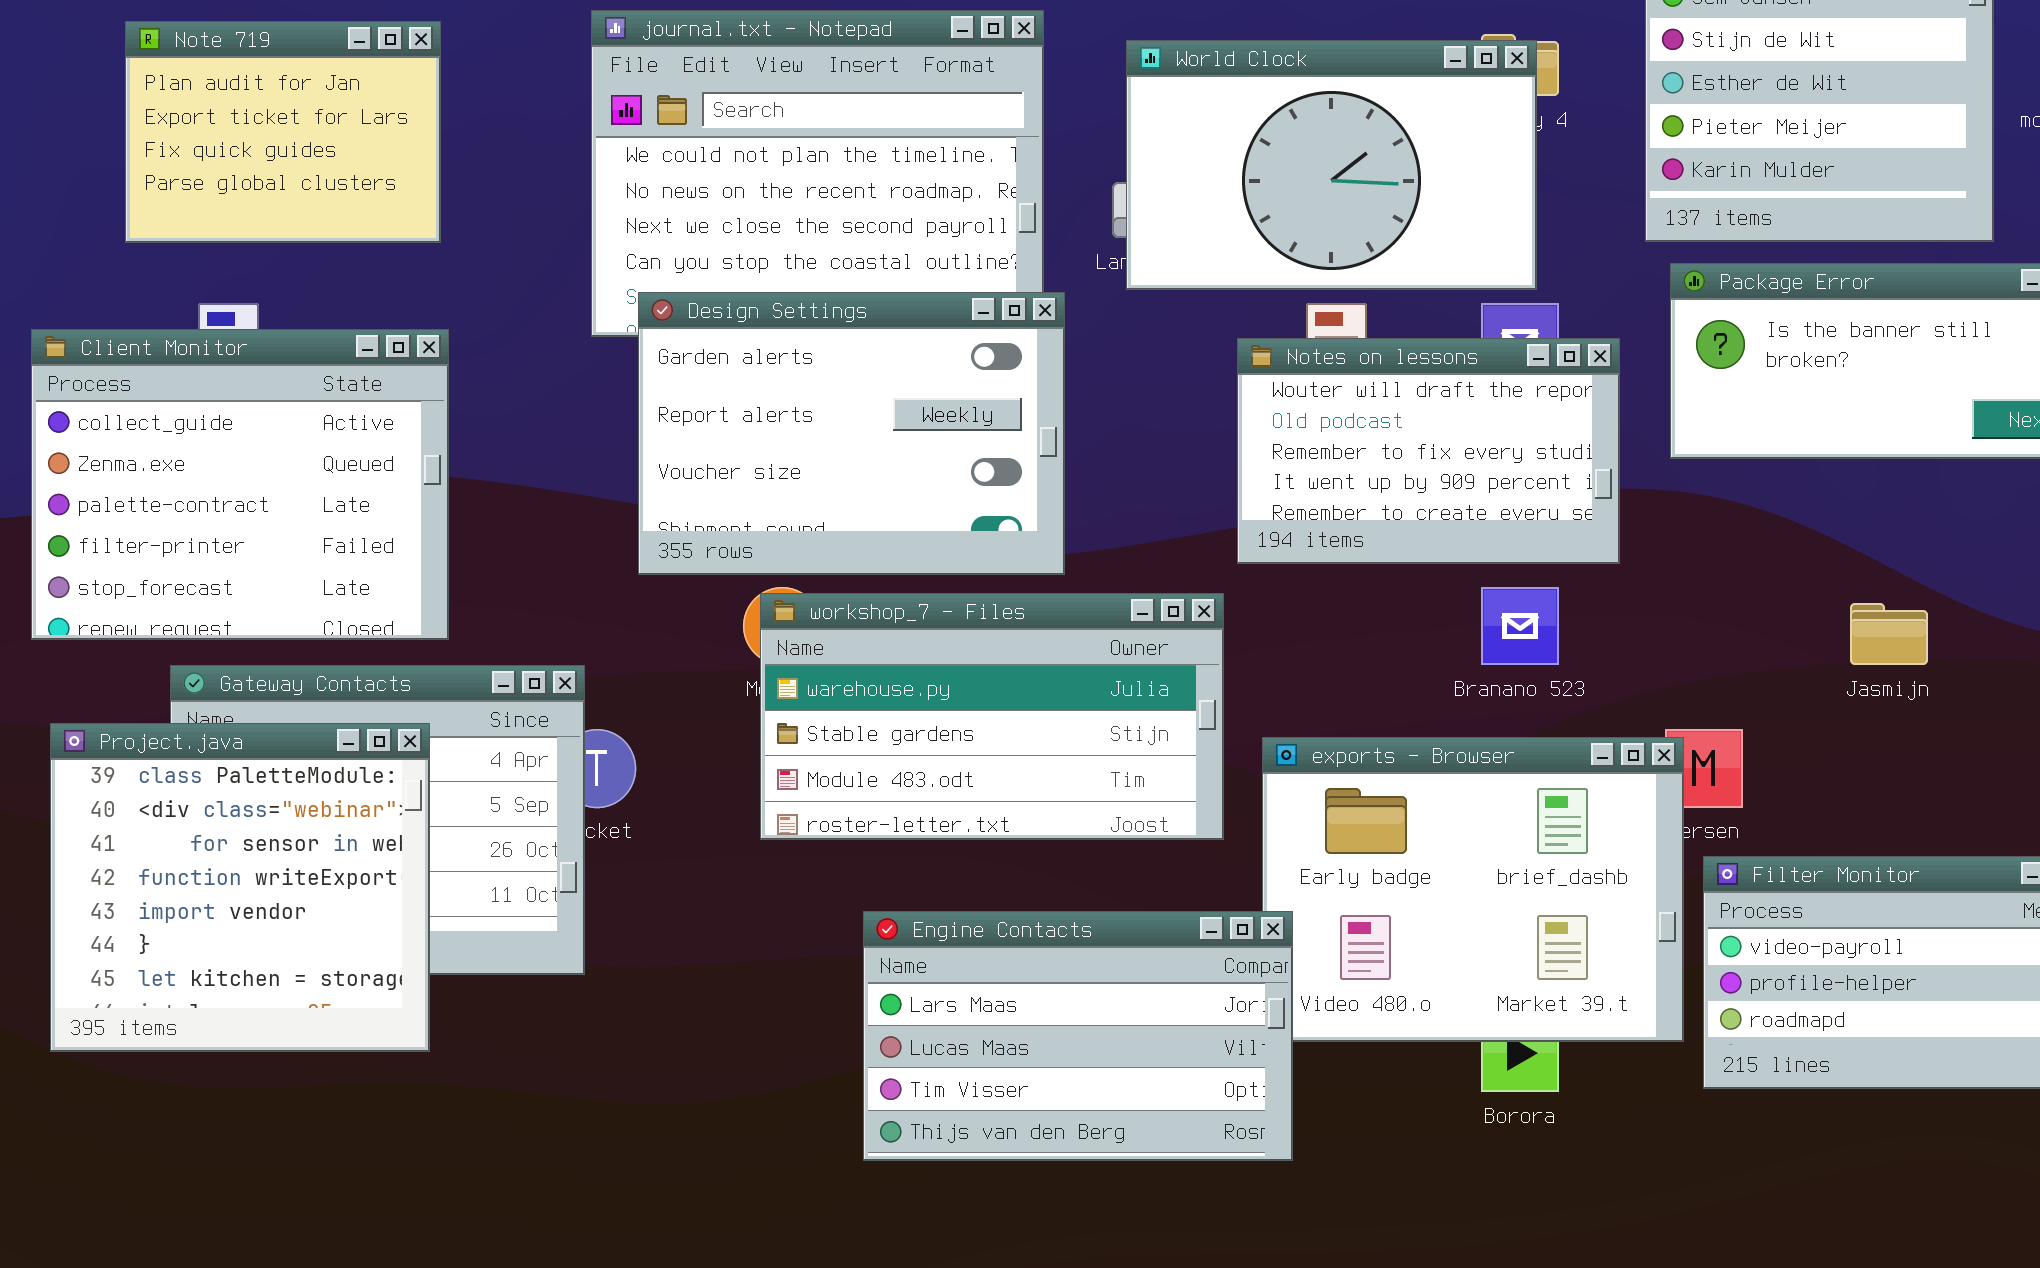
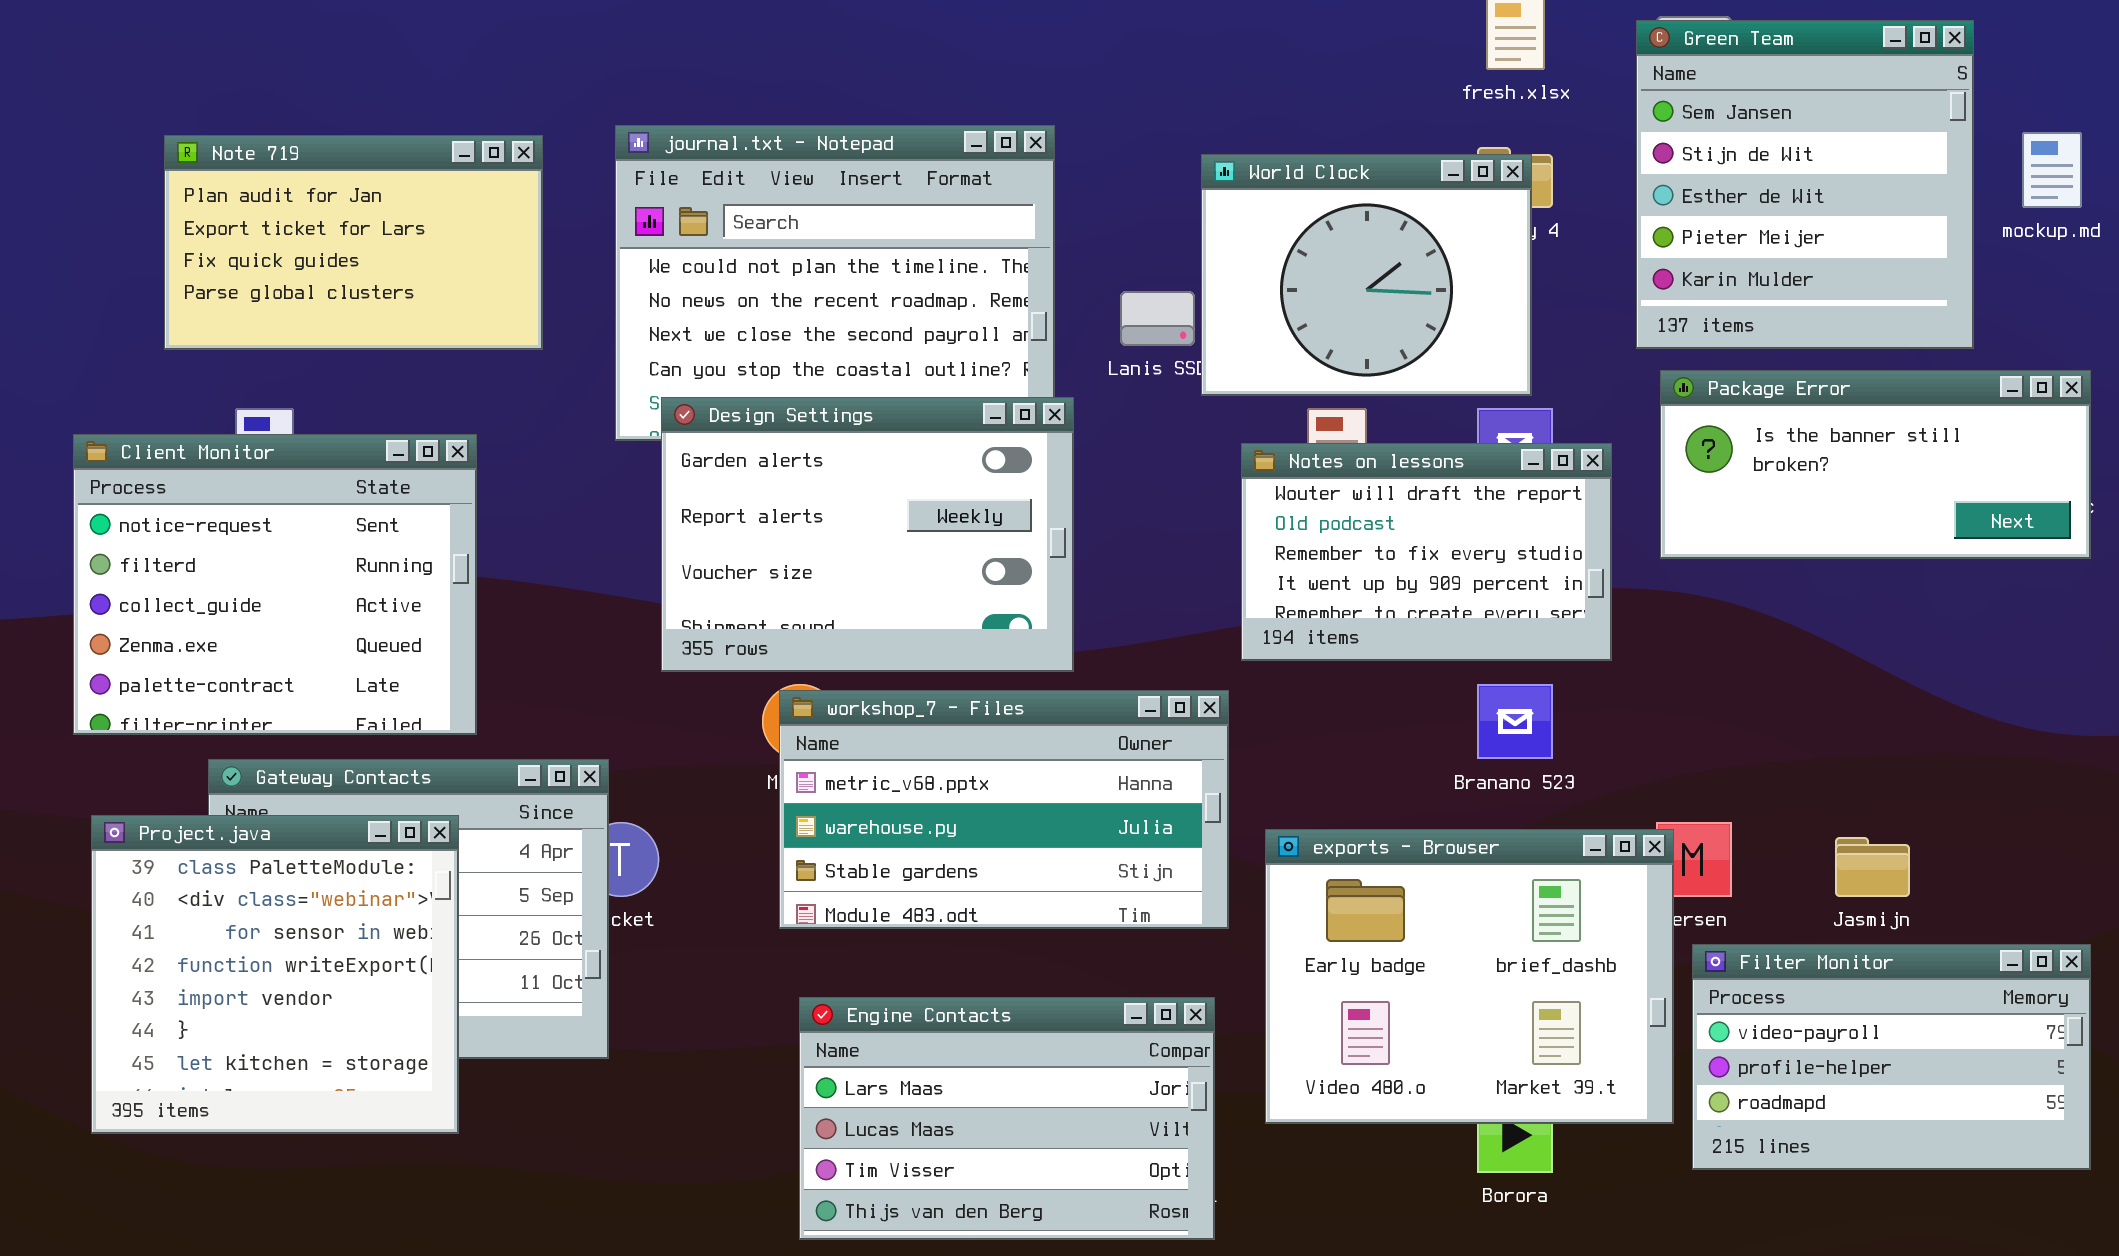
Note 719: [125,21,441,243] -> [164,135,543,350], resized
World Clock: [1126,40,1537,290] -> [1201,154,1532,396], resized
Client Monitor: [31,329,449,640] -> [73,434,477,735], scrolled up 2 rows
workshop_7 - Files: [760,593,1224,840] -> [779,690,1229,929], scrolled up 1 row
Jasmijn: [1850,603,1928,665] -> [1835,837,1910,897], moved
Engine Contacts: [863,911,1293,1161] -> [799,997,1215,1240], moved

